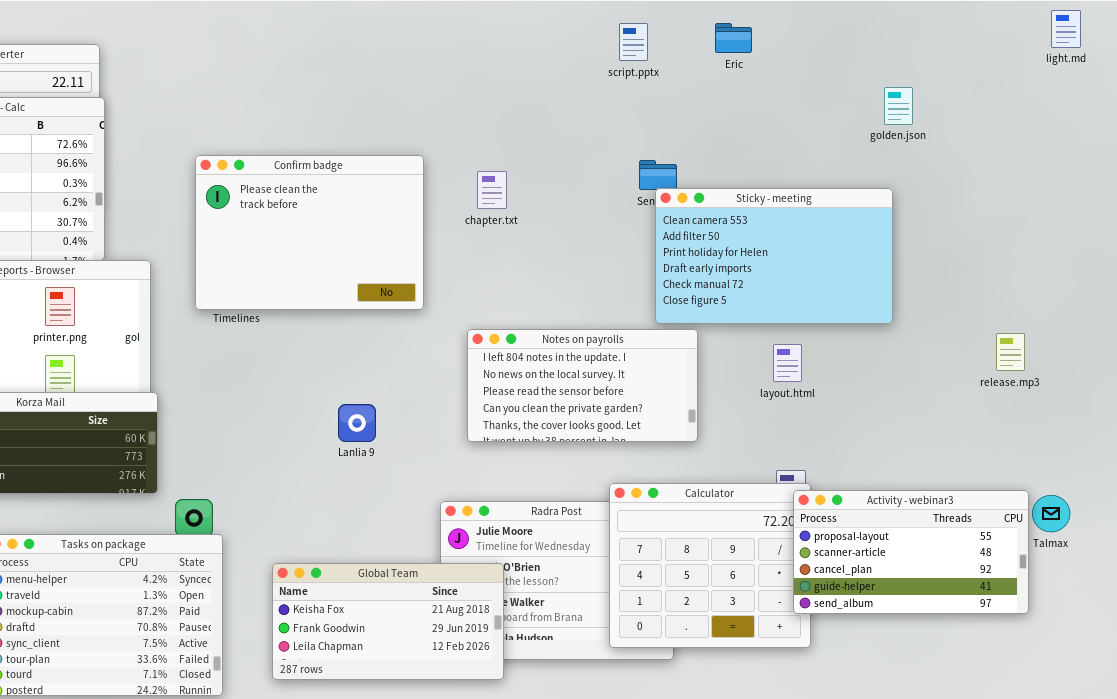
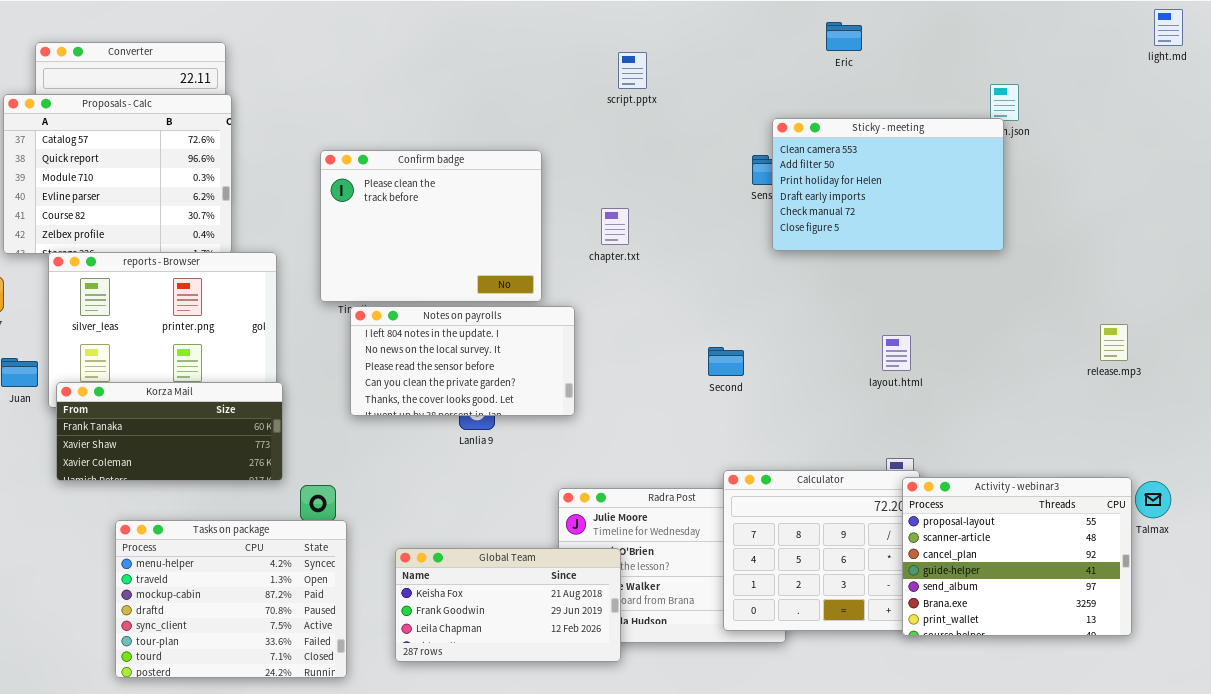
script.pptx: [619,23,648,61] -> [618,52,647,89], moved
chapter.txt: [477,171,507,209] -> [601,208,629,245], moved
Sticky - meeting: [655,188,893,324] -> [772,118,1004,251], moved
Notes on payrolls: [467,329,698,442] -> [350,306,575,416], moved
Activity - webinar3: [793,490,1029,614] -> [902,477,1132,636], resized

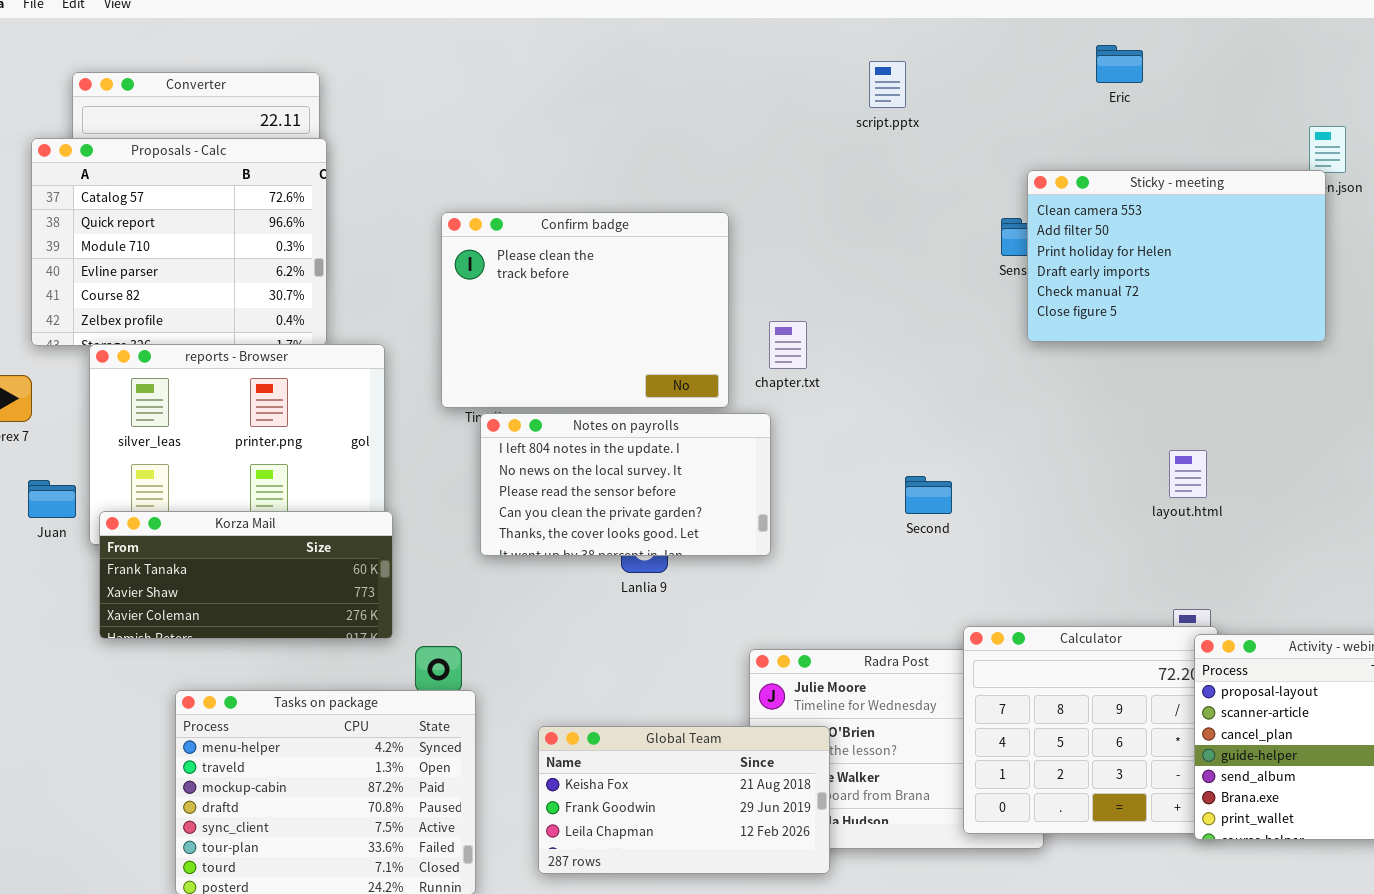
script.pptx: [618,52,647,89] -> [869,61,906,108], moved
chapter.txt: [601,208,629,245] -> [769,321,807,369], moved
Second: [708,347,744,376] -> [905,476,952,514], moved

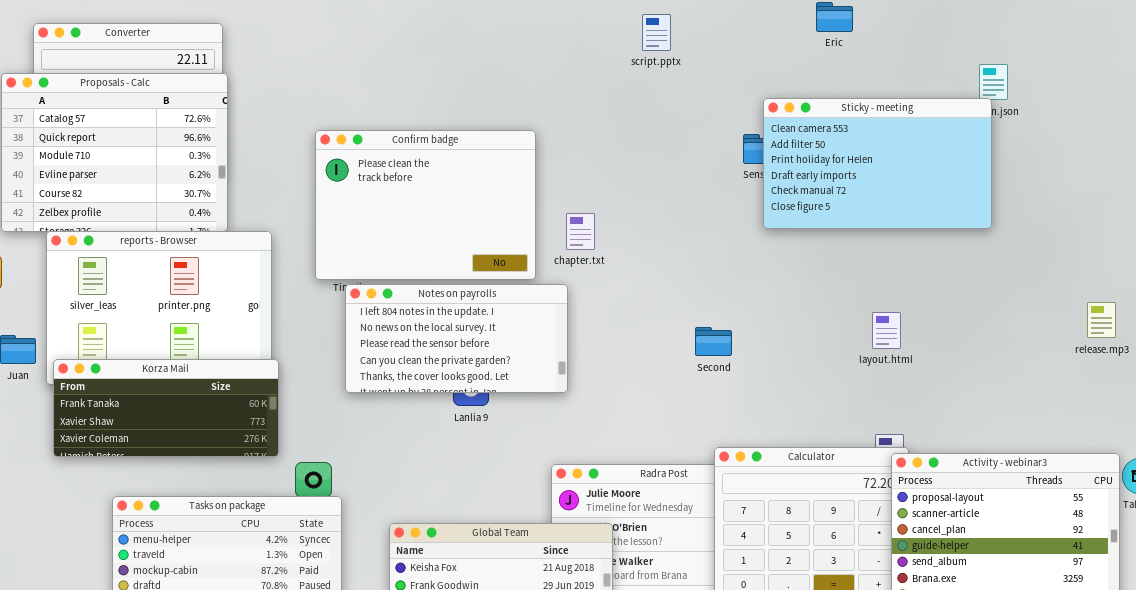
Second: [905,476,952,514] -> [695,327,732,356], moved

